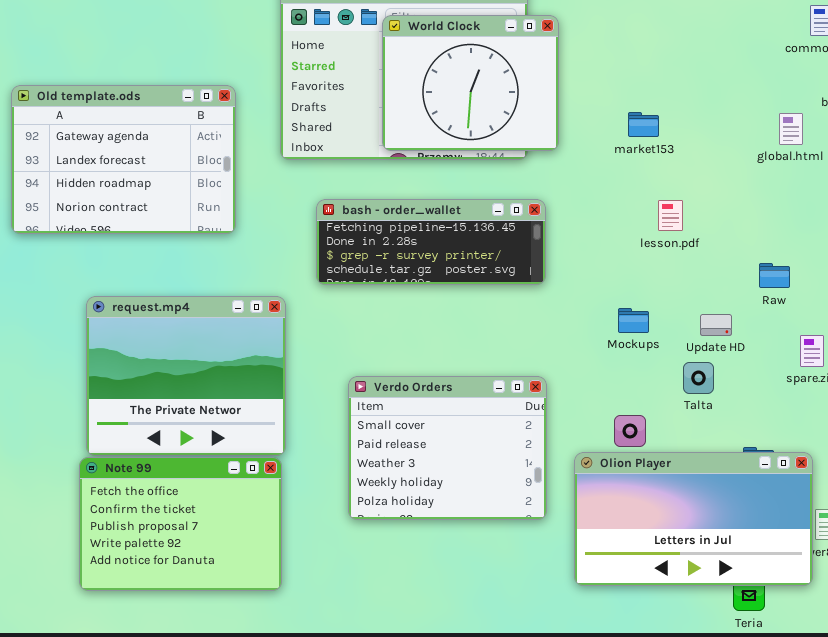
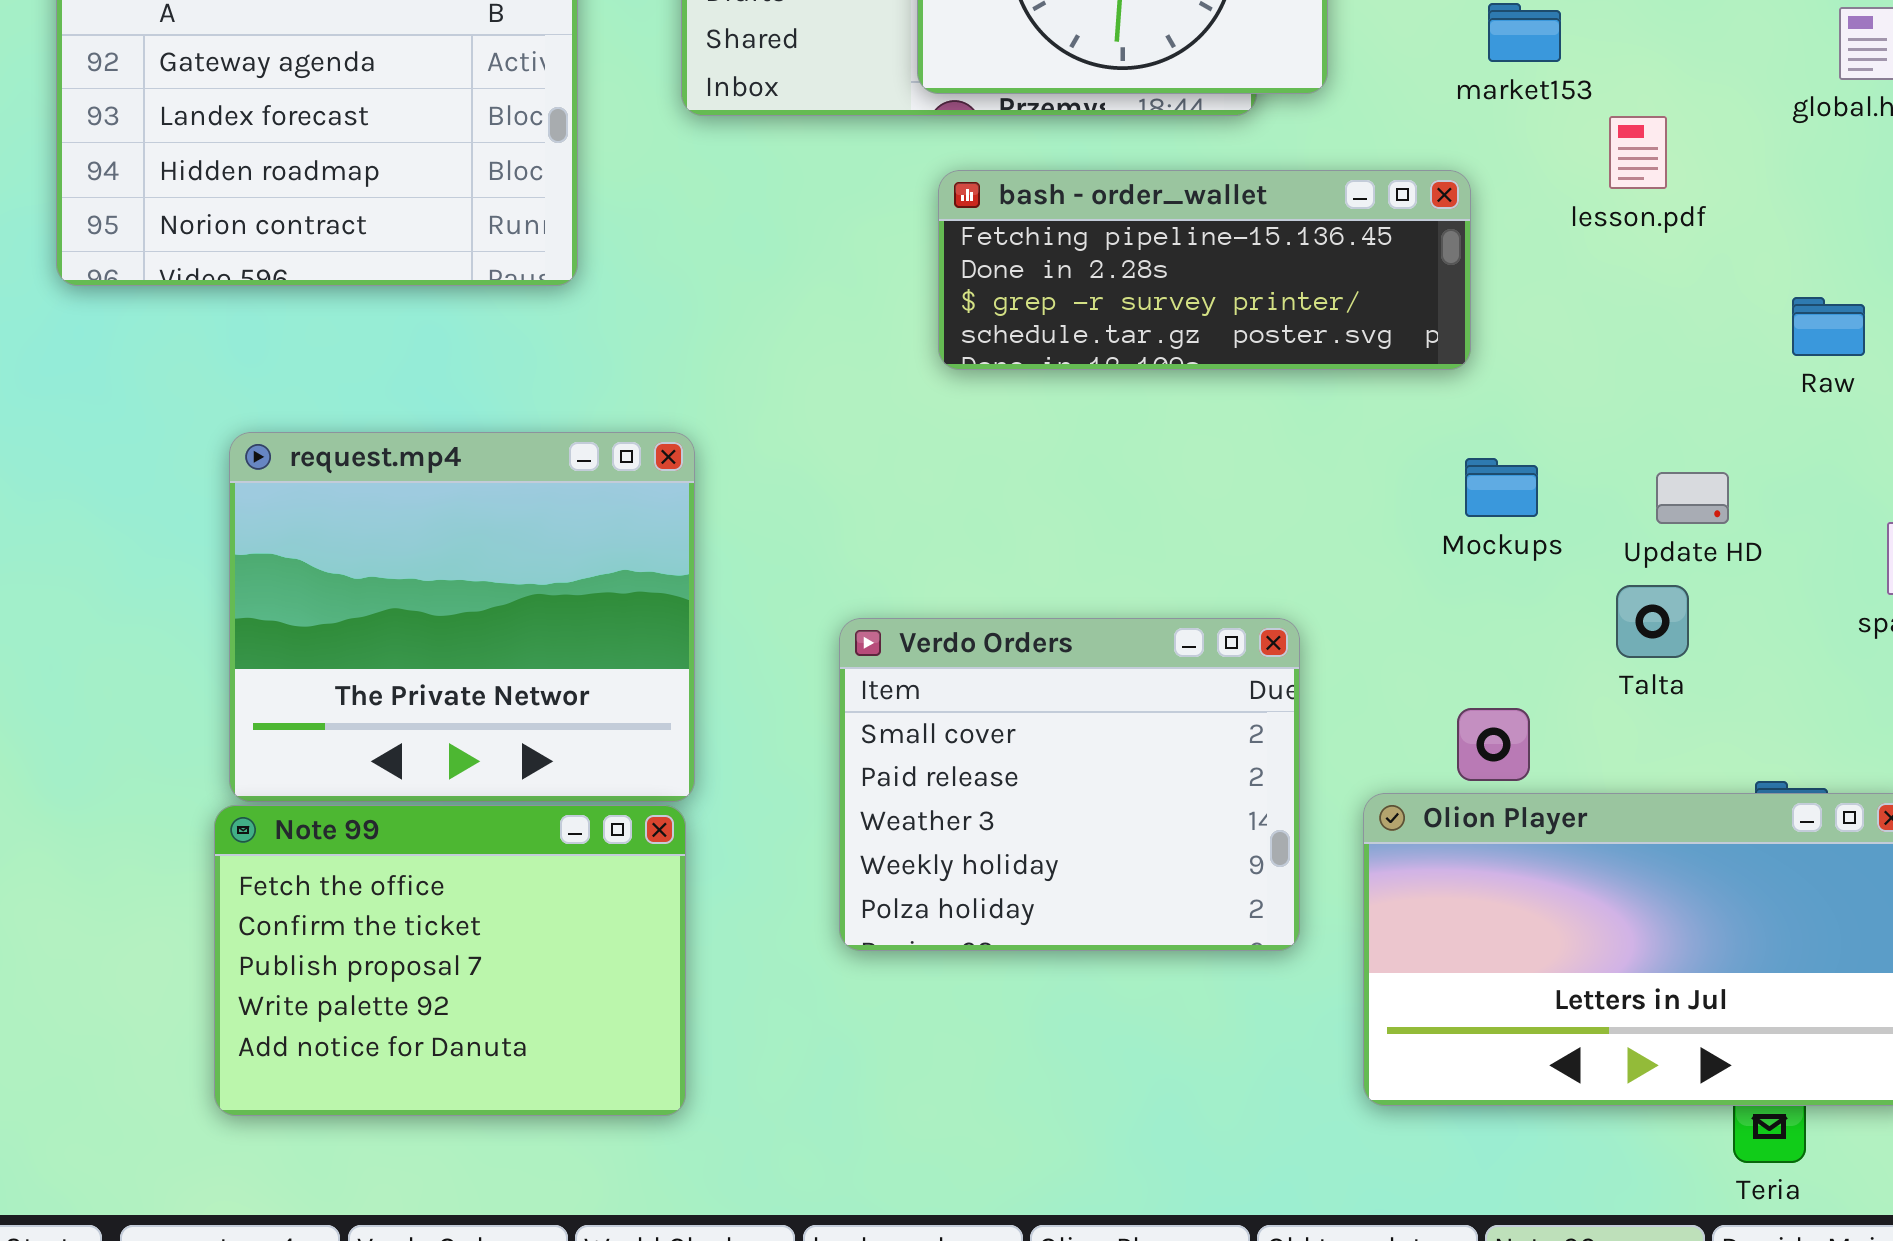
bash - order_wallet: [316,199,546,285] -> [938,170,1471,370], moved
lesson.pdf: [658,200,683,231] -> [1609,116,1667,189], moved
Raw: [759,263,790,288] -> [1792,297,1865,356], moved

